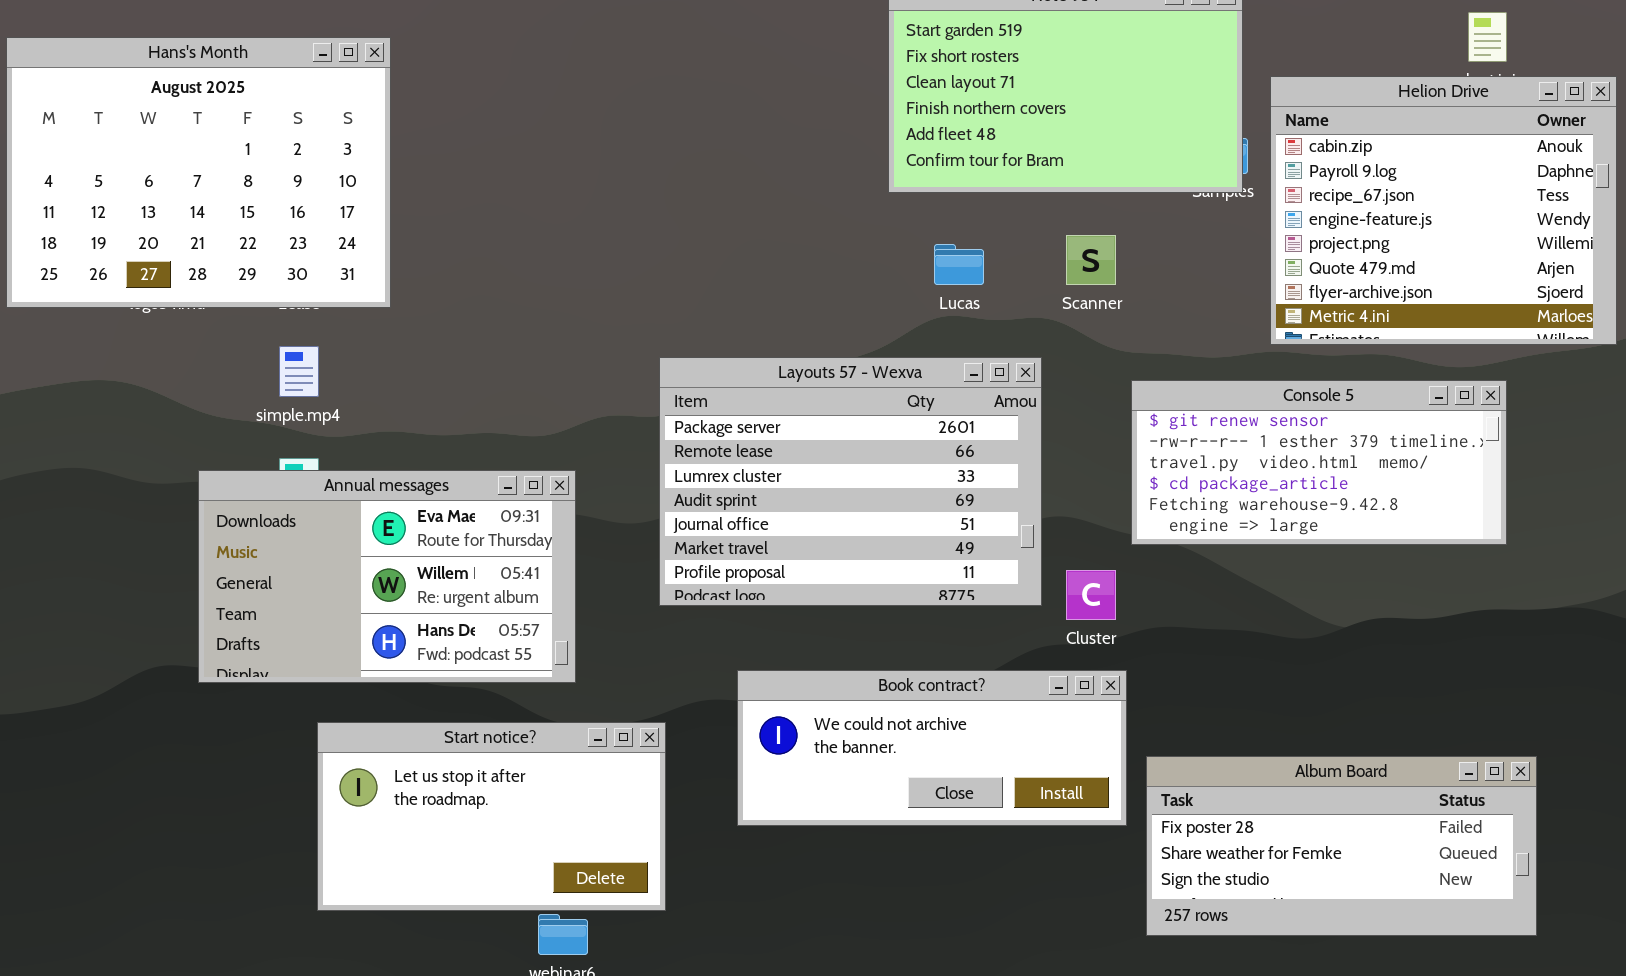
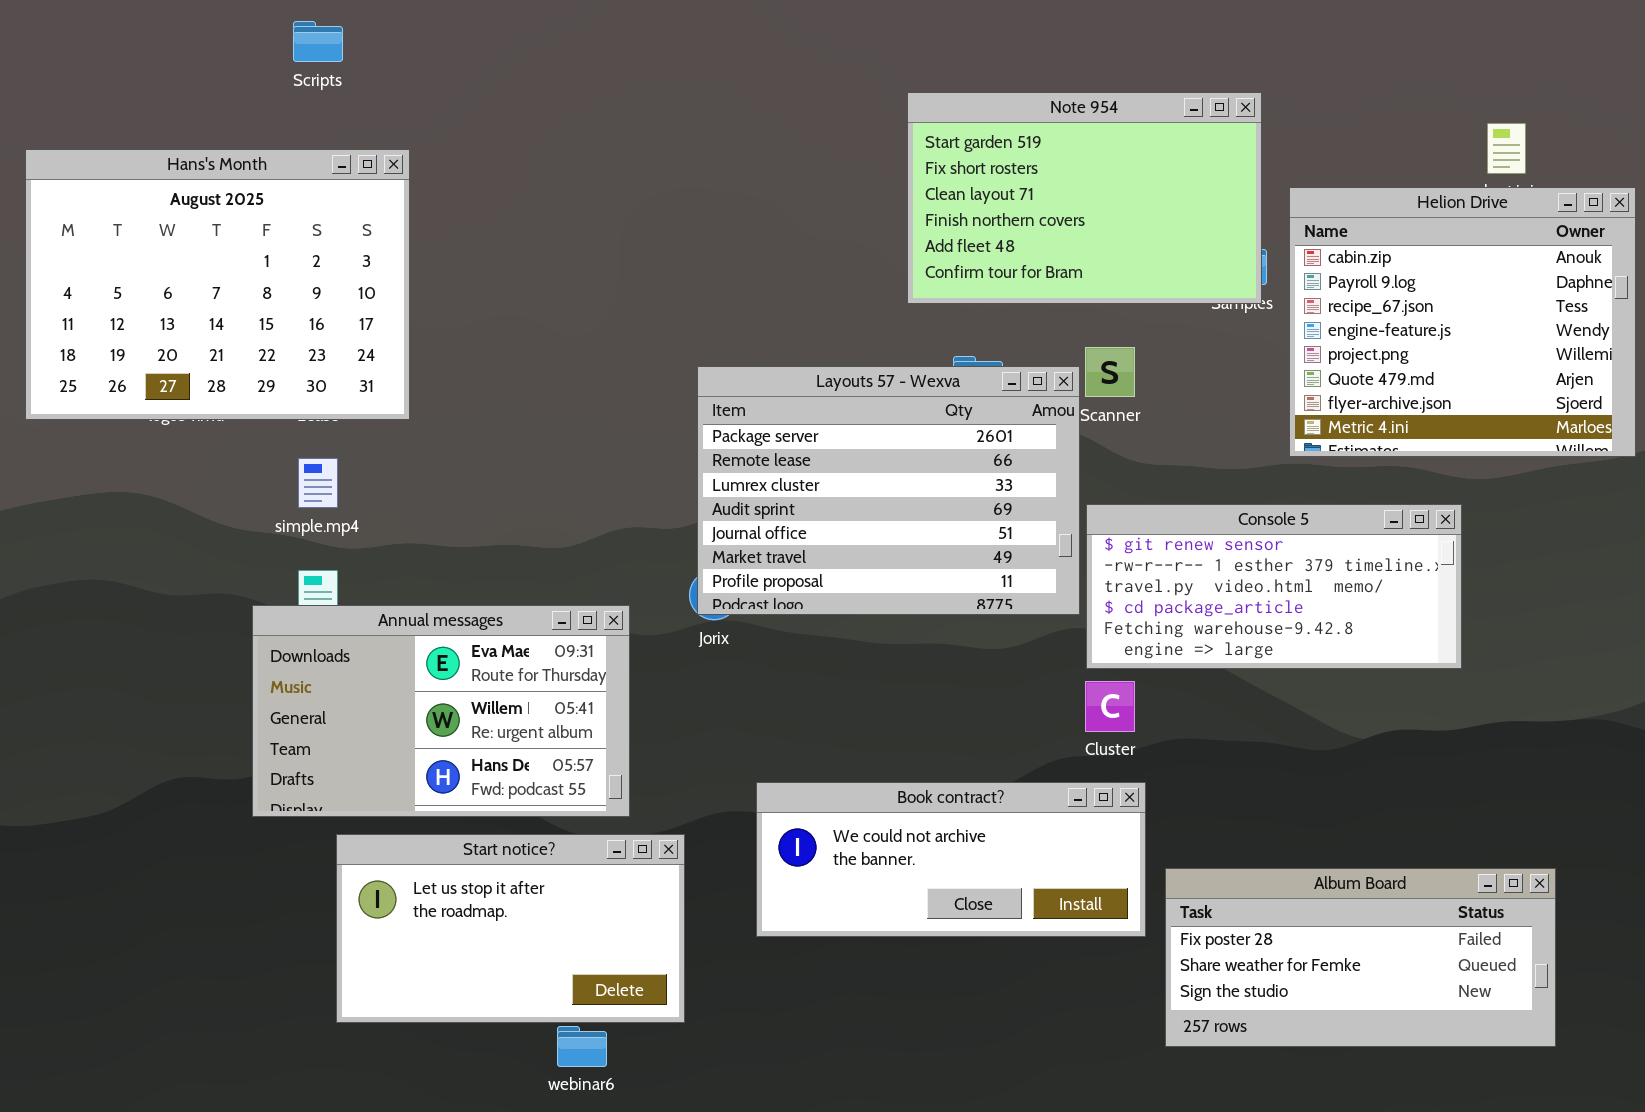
Layouts 57 - Wexva: [659,357,1042,606] -> [697,366,1080,615], moved
Console 5: [1131,380,1507,545] -> [1086,504,1462,669], moved
Annual messages: [198,470,576,683] -> [252,605,630,817], moved

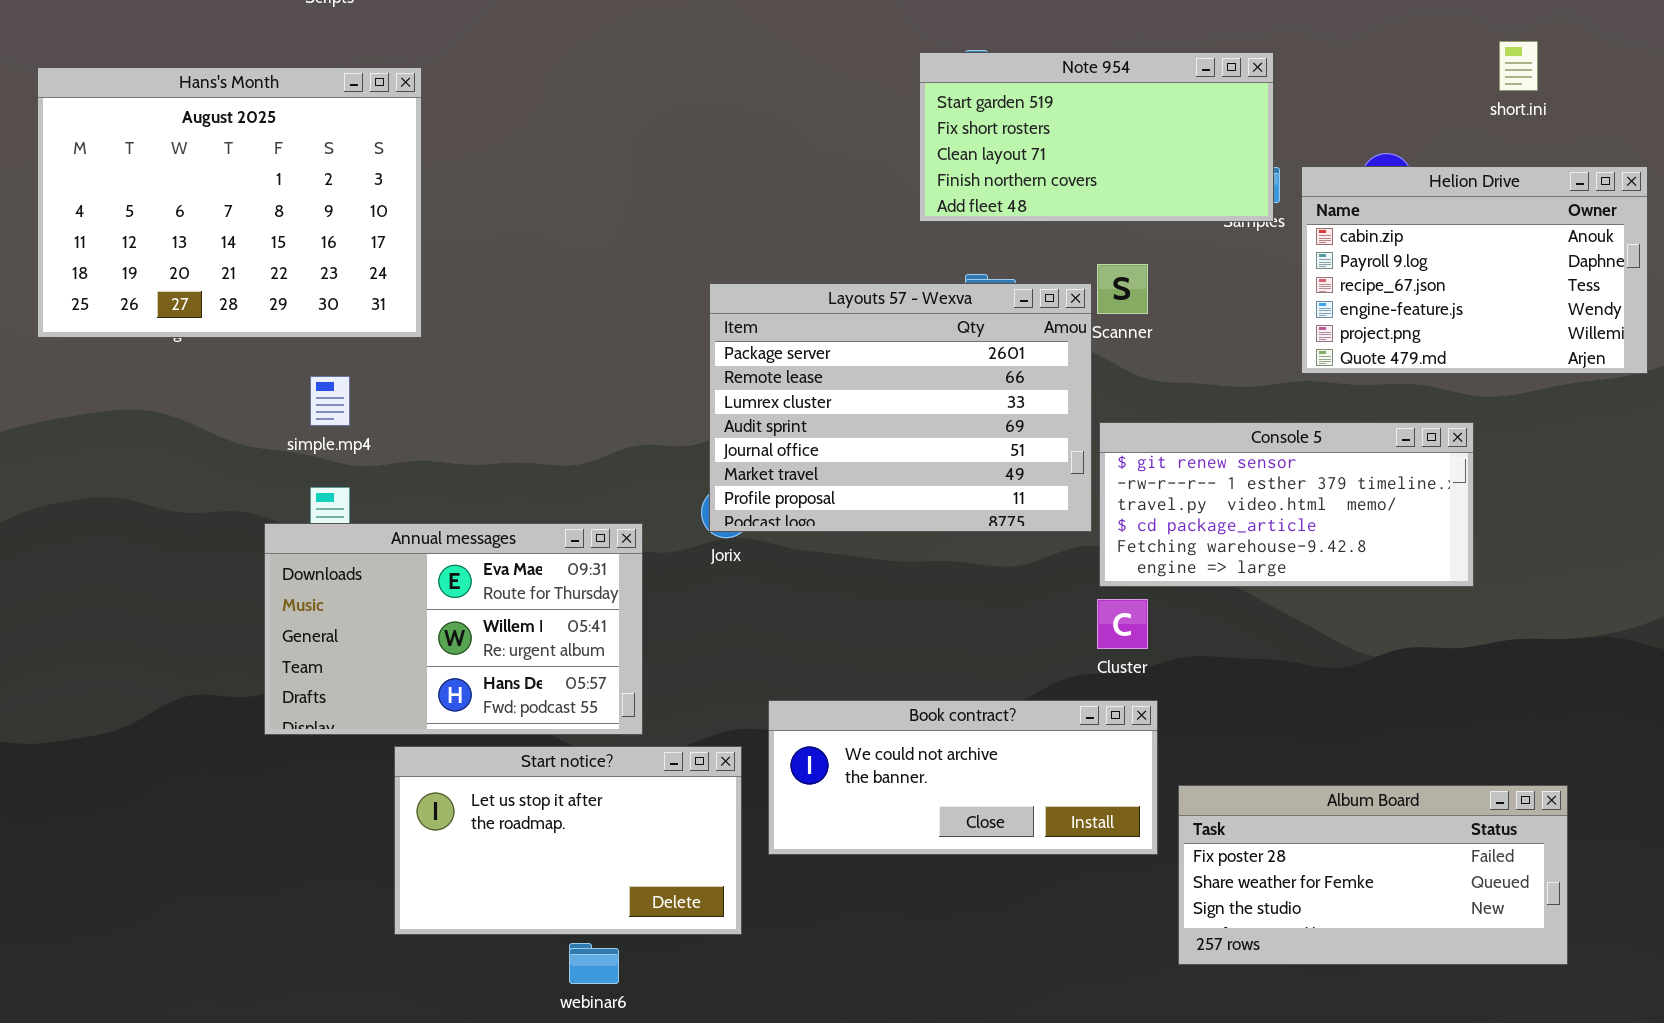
Note 954: [907,92,1262,304] -> [919,52,1274,222], resized
Helion Drive: [1289,187,1636,457] -> [1301,166,1648,374], resized
Start notice?: [336,834,685,1023] -> [394,746,742,935], moved

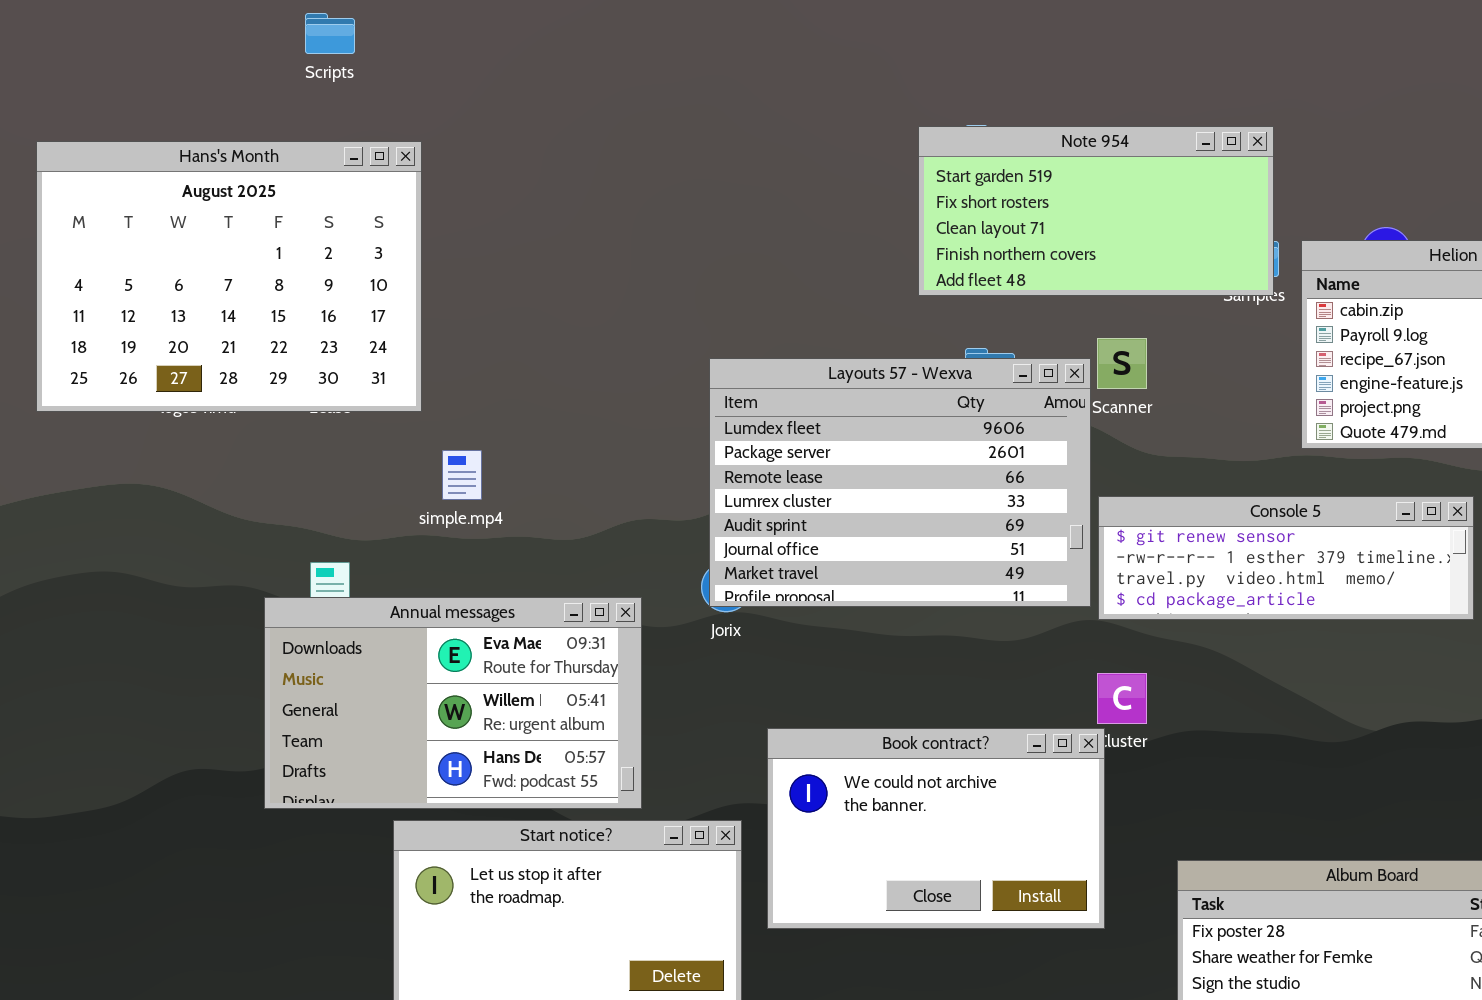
Layouts 57 - Wexva: [709,283,1092,532] -> [709,358,1091,607], scrolled up 1 row
simple.mp4: [310,376,350,426] -> [442,450,482,500], moved
Console 5: [1099,422,1474,587] -> [1098,496,1474,620], resized
Book contract?: [768,700,1158,855] -> [767,728,1105,929], resized

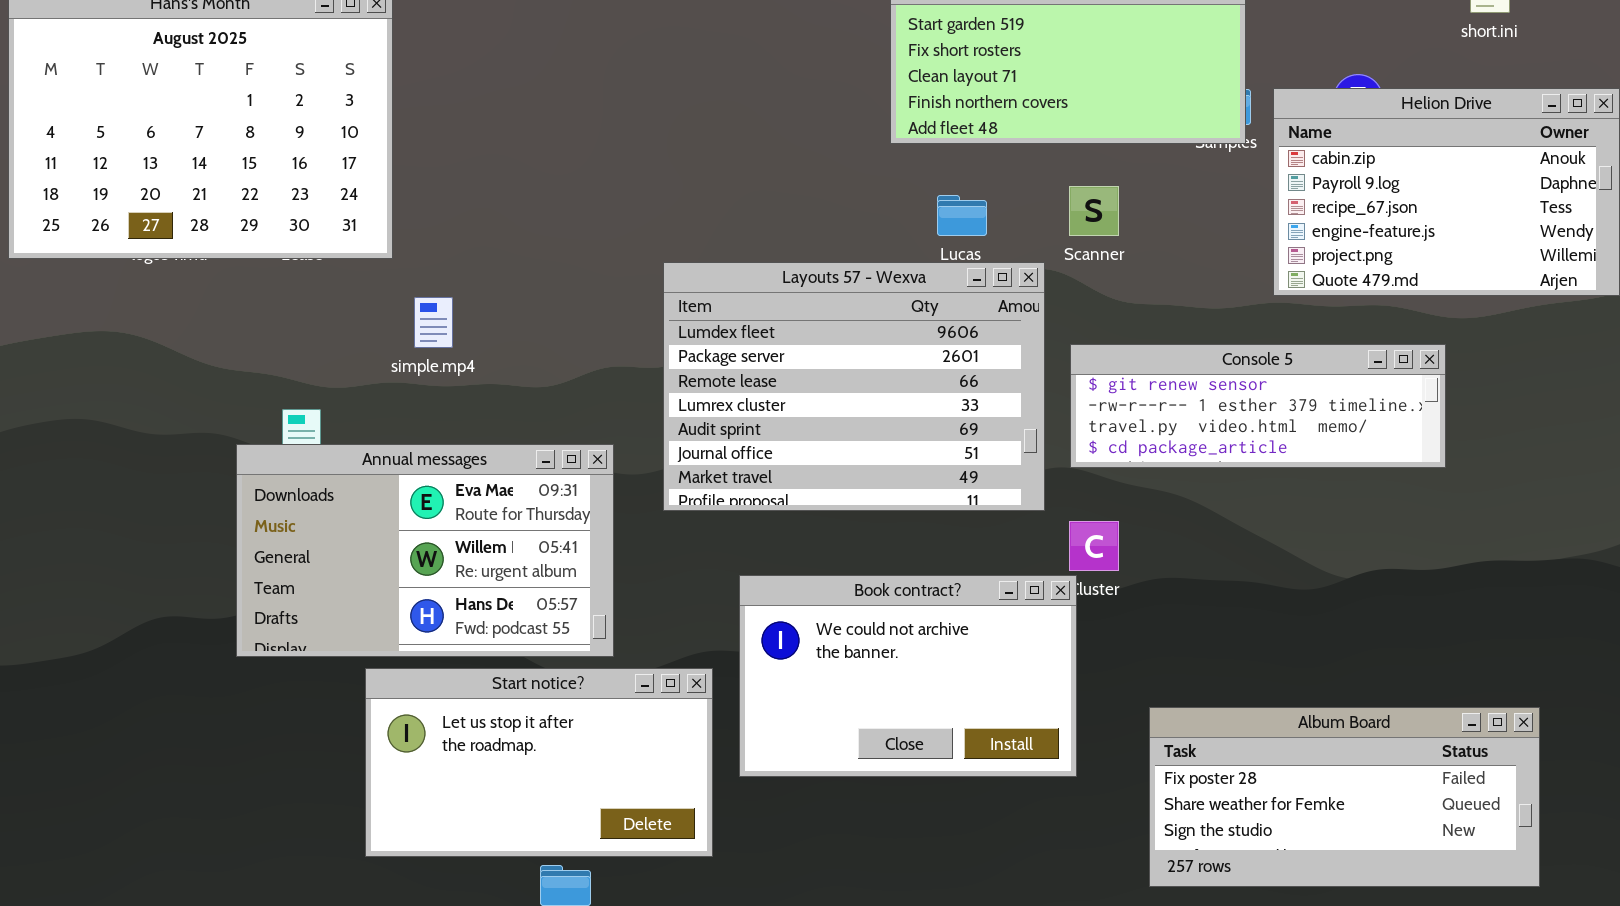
Layouts 57 - Wexva: [709,358,1091,607] -> [663,262,1045,511], moved

